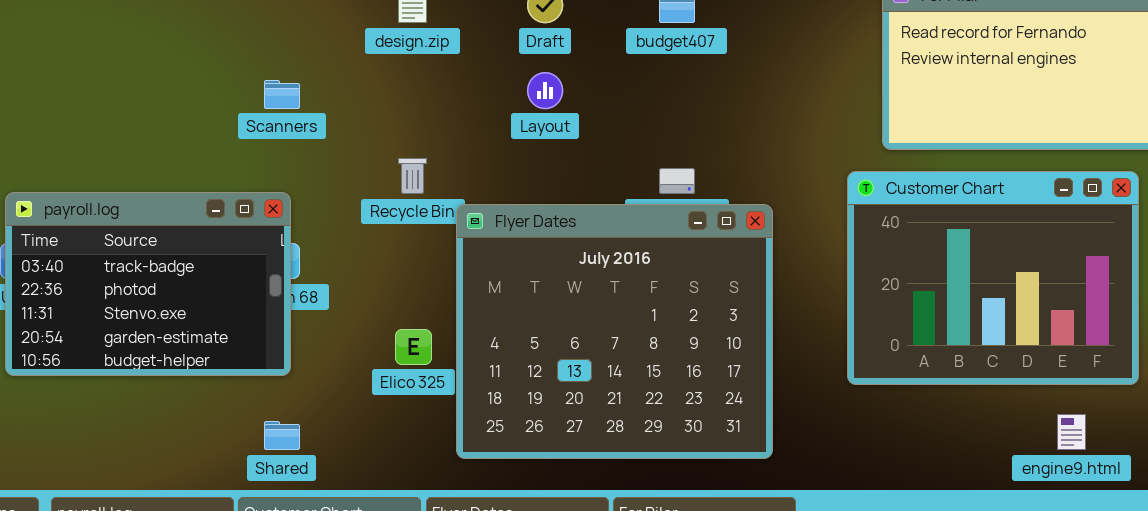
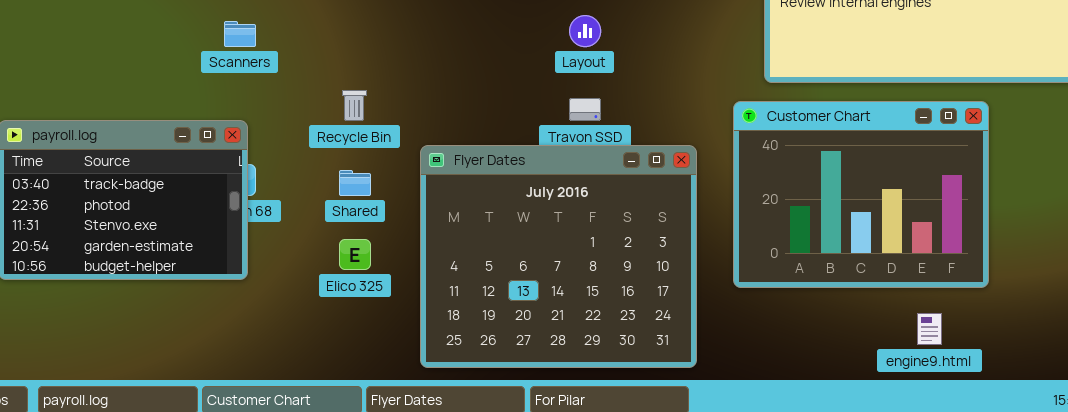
Layout: [527,72,563,109] -> [569,15,601,47], moved
Flyer Dates: [456,204,773,459] -> [420,145,697,368], moved
Shared: [264,421,300,450] -> [339,170,371,196], moved

